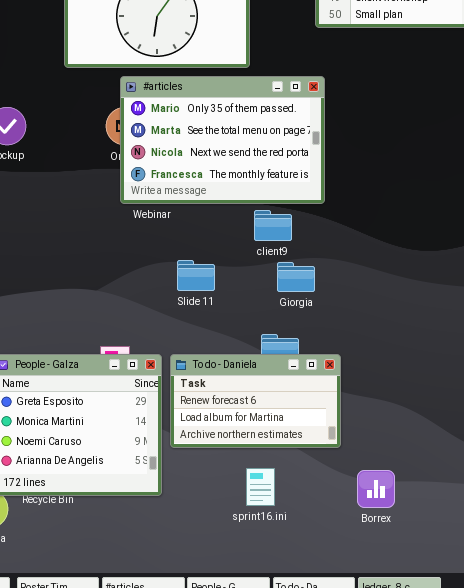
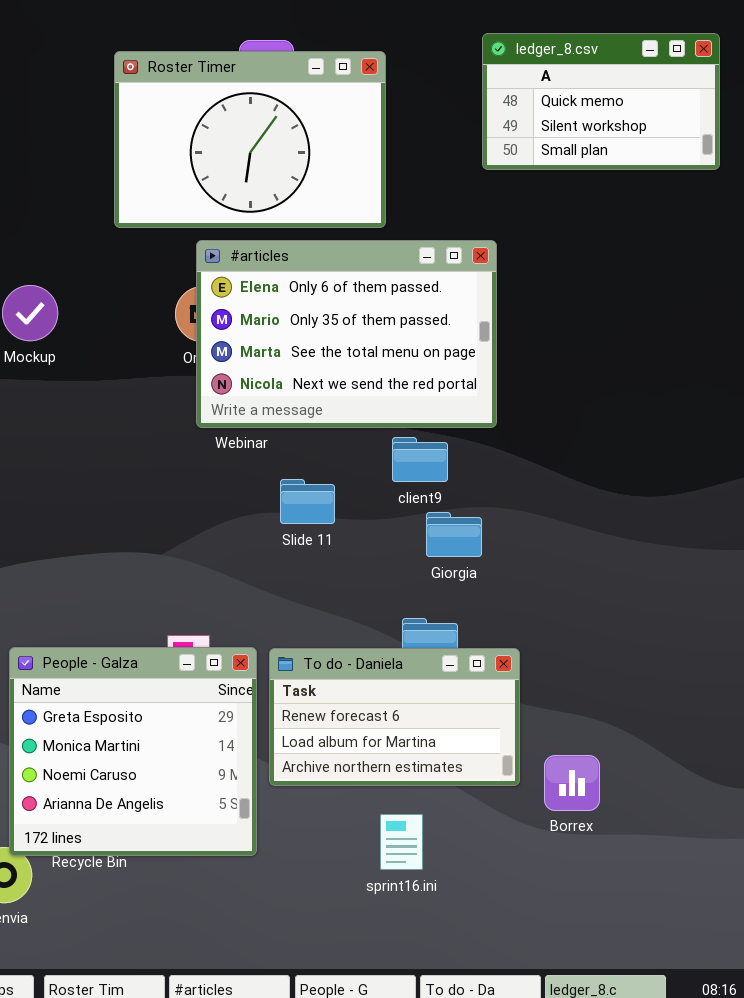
#articles: [120,76,325,204] -> [196,240,497,428], scrolled up 1 row
Slide 11: [177,260,215,291] -> [280,479,335,524], moved
Borrex: [357,470,395,508] -> [544,755,600,811], moved

